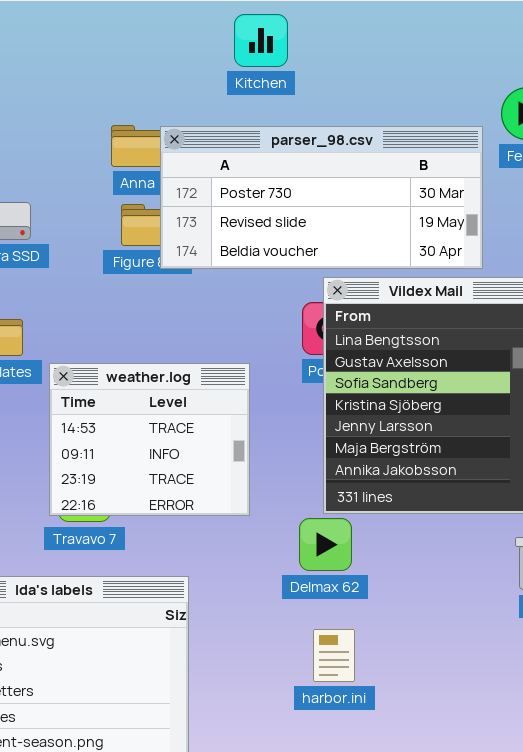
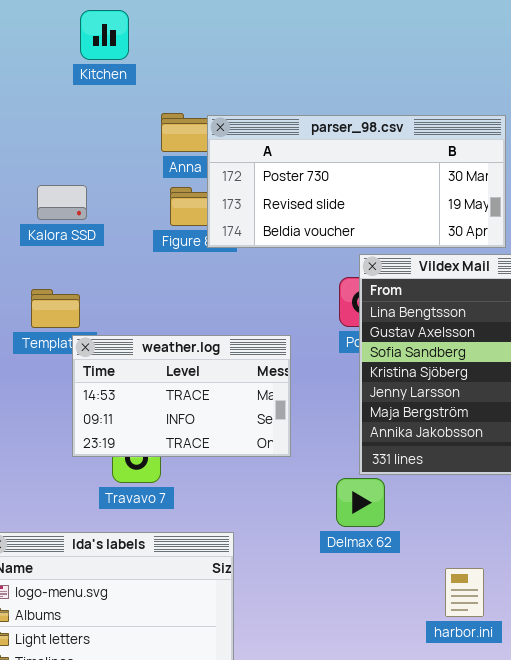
Kitchen: [234,14,288,67] -> [80,10,129,60], moved
weather.log: [49,363,250,516] -> [72,335,291,457], resized
harbor.ini: [313,629,355,682] -> [445,568,484,617], moved

